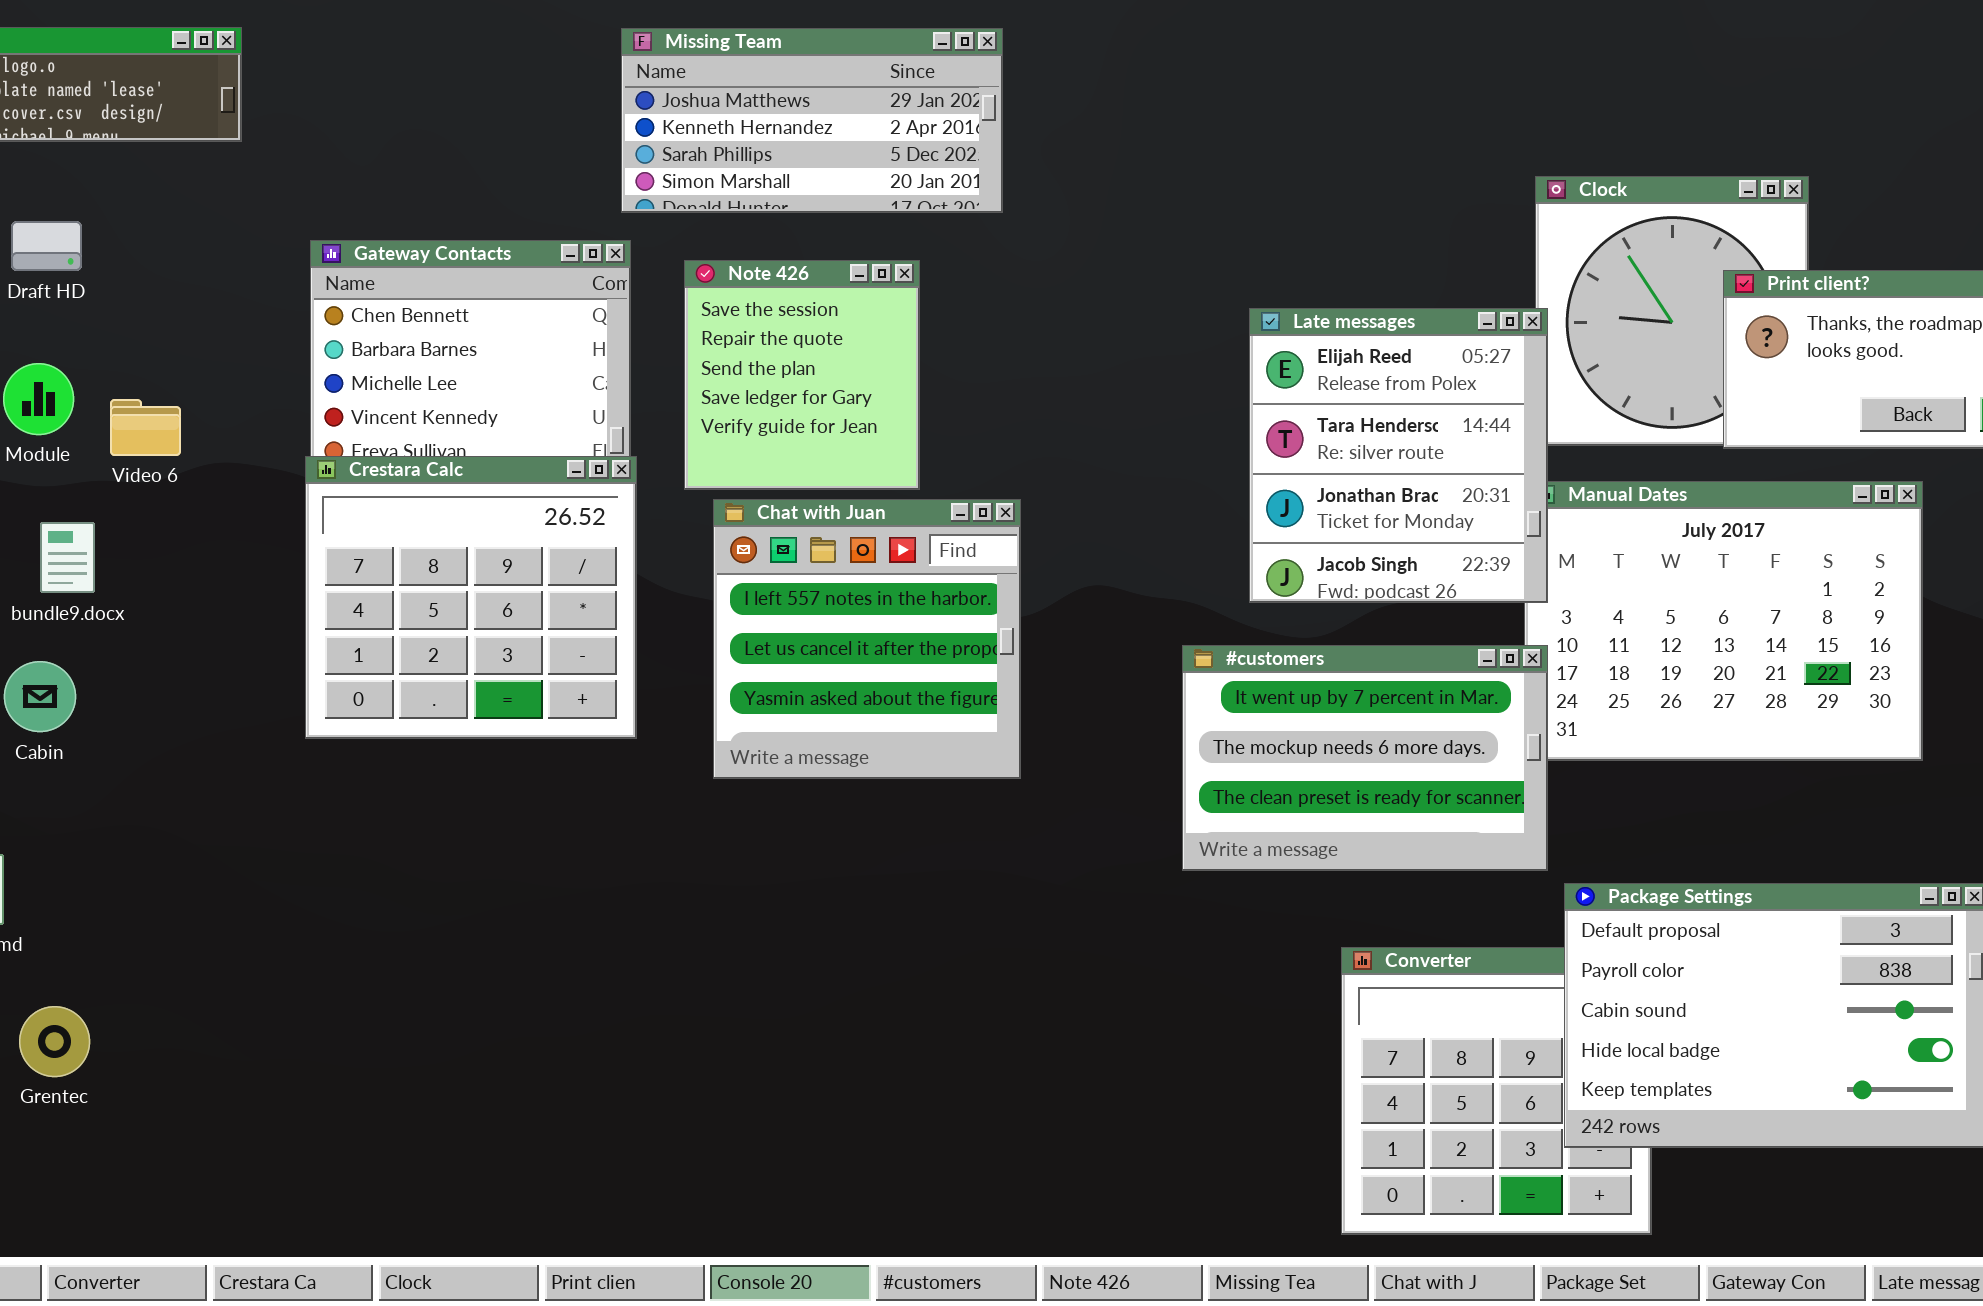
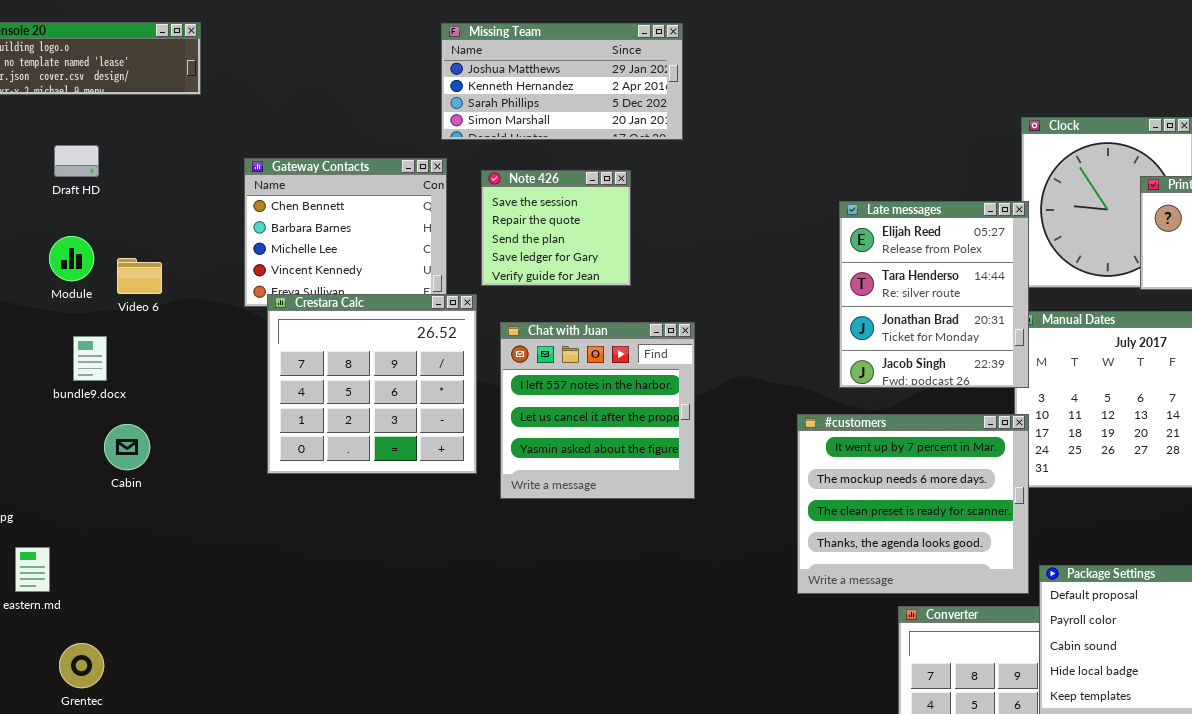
Note 426: [684,260,920,490] -> [481,170,631,286], resized
Crestara Calc: [305,456,637,739] -> [267,294,477,474], moved
#customers: [1182,645,1548,871] -> [797,414,1029,594], resized
Cabin: [4,661,76,732] -> [104,424,150,470], moved

